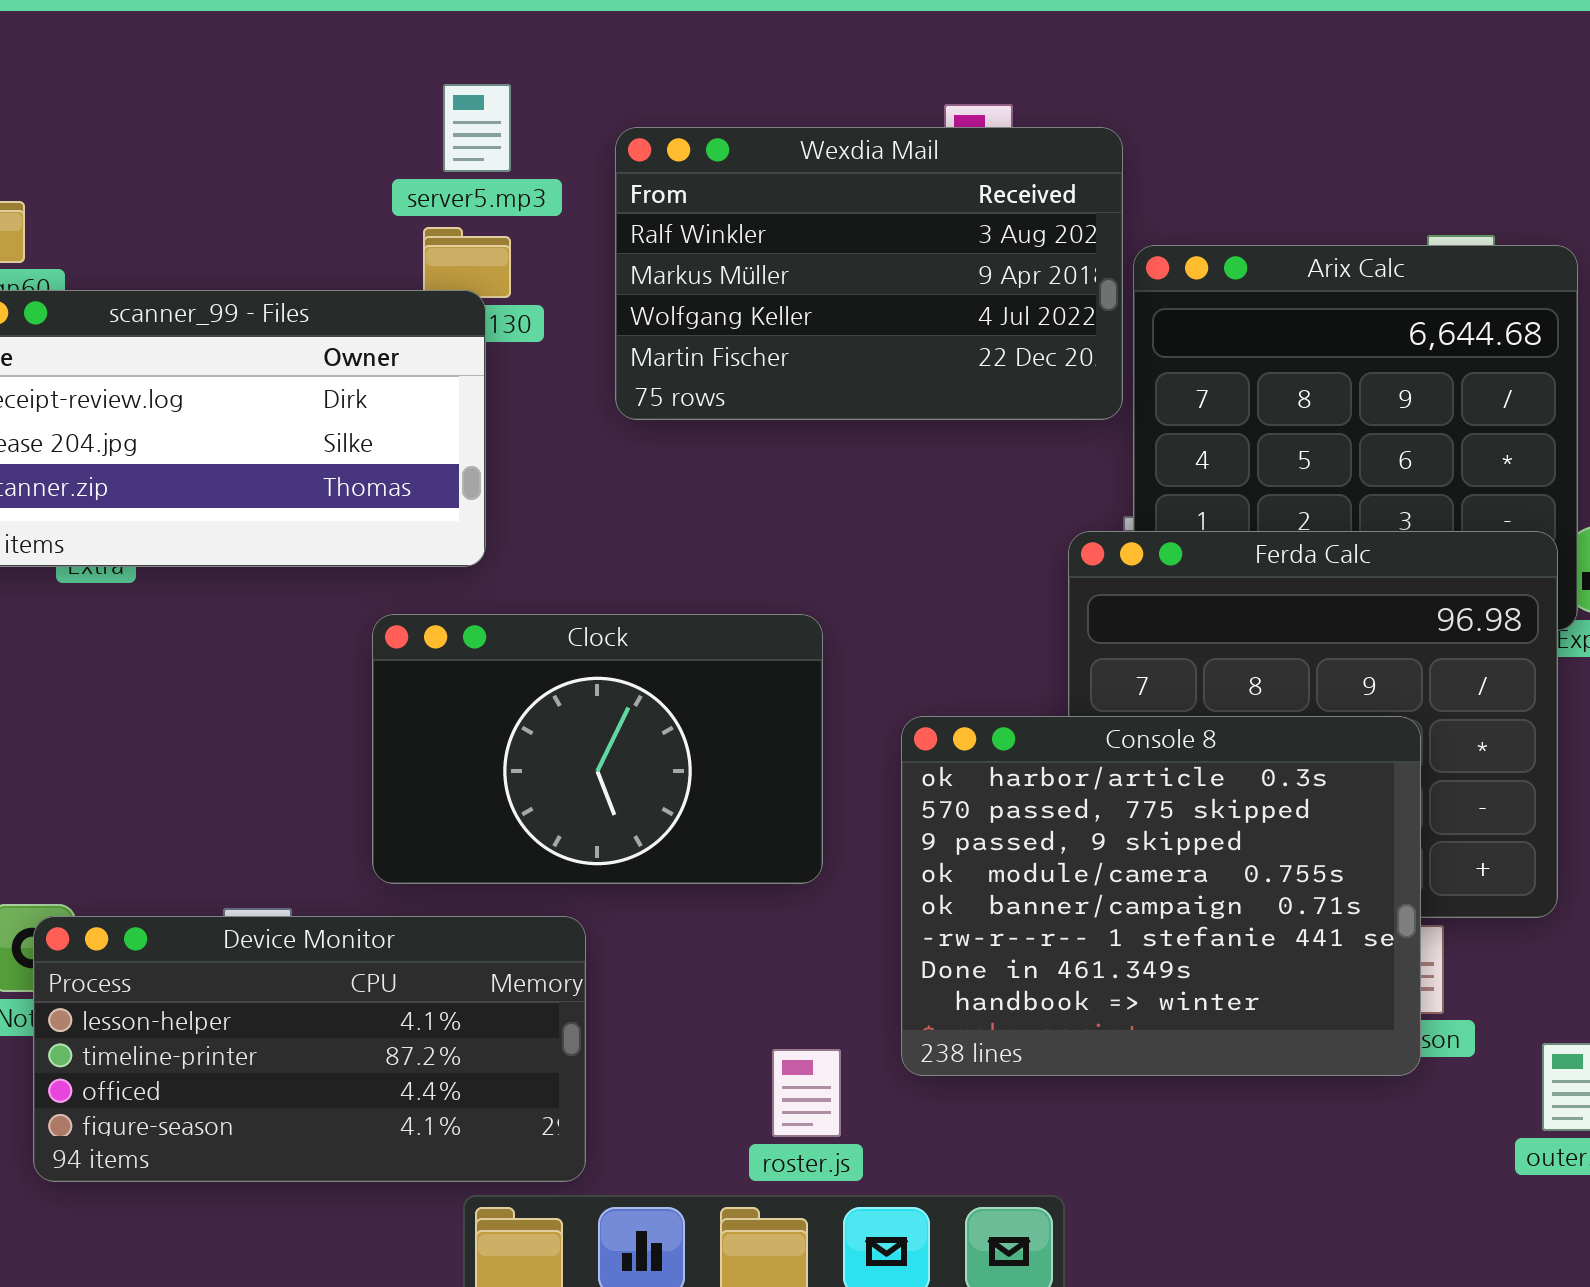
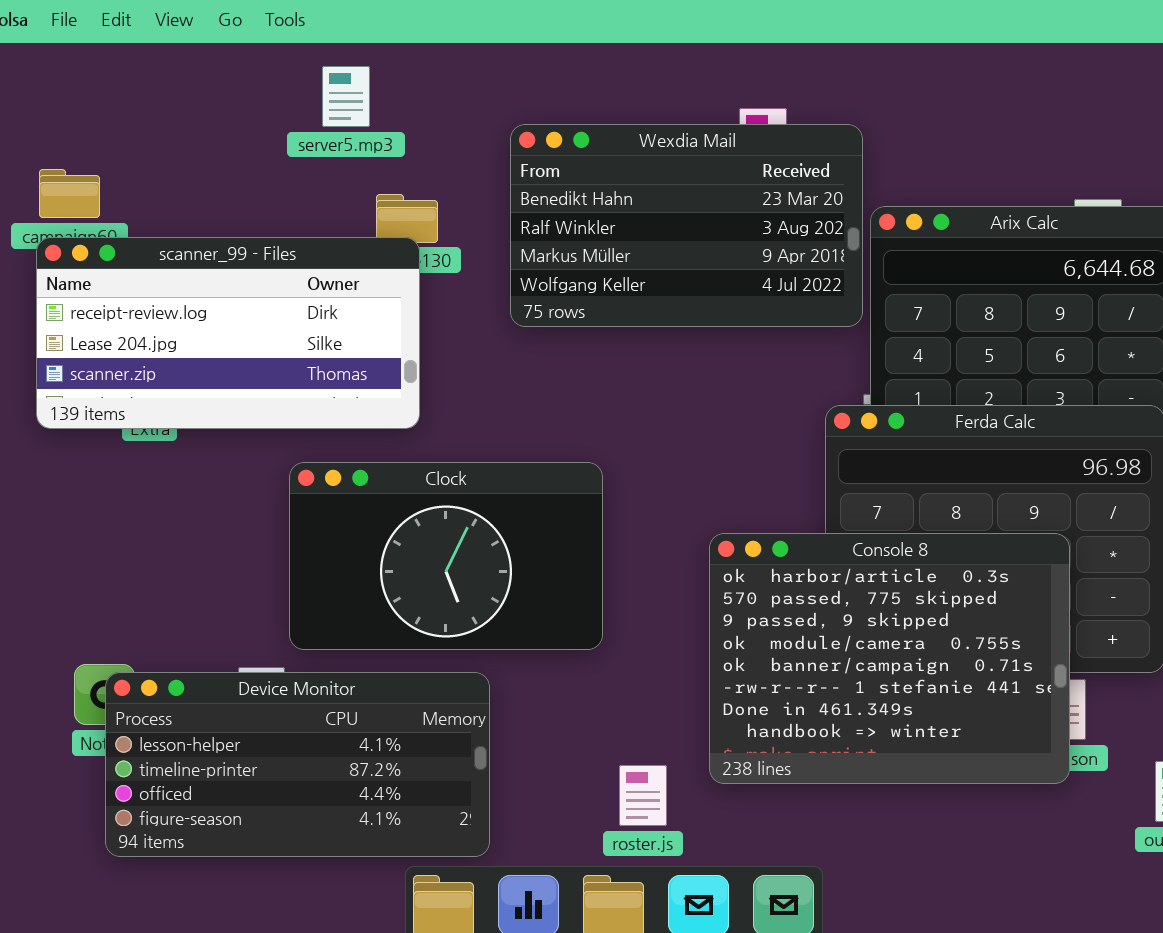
server5.mp3: [443,84,511,172] -> [322,66,370,127], moved
Wexdia Mail: [615,127,1123,420] -> [510,124,863,327], scrolled up 1 row
Clock: [372,614,823,884] -> [289,462,603,650], moved

